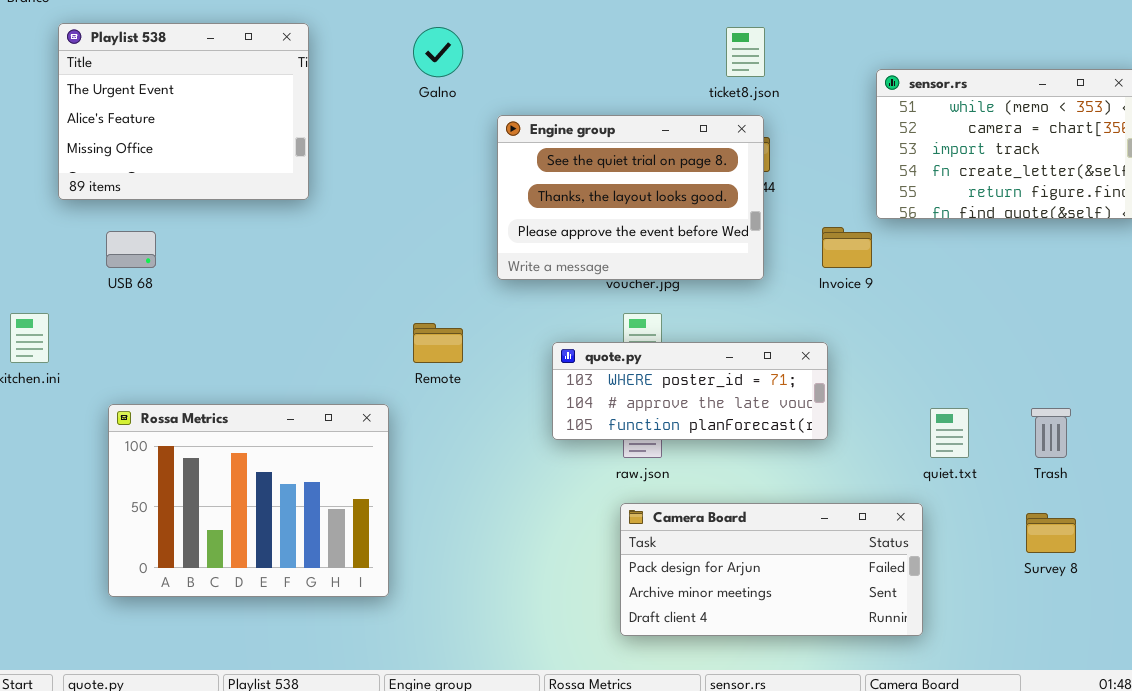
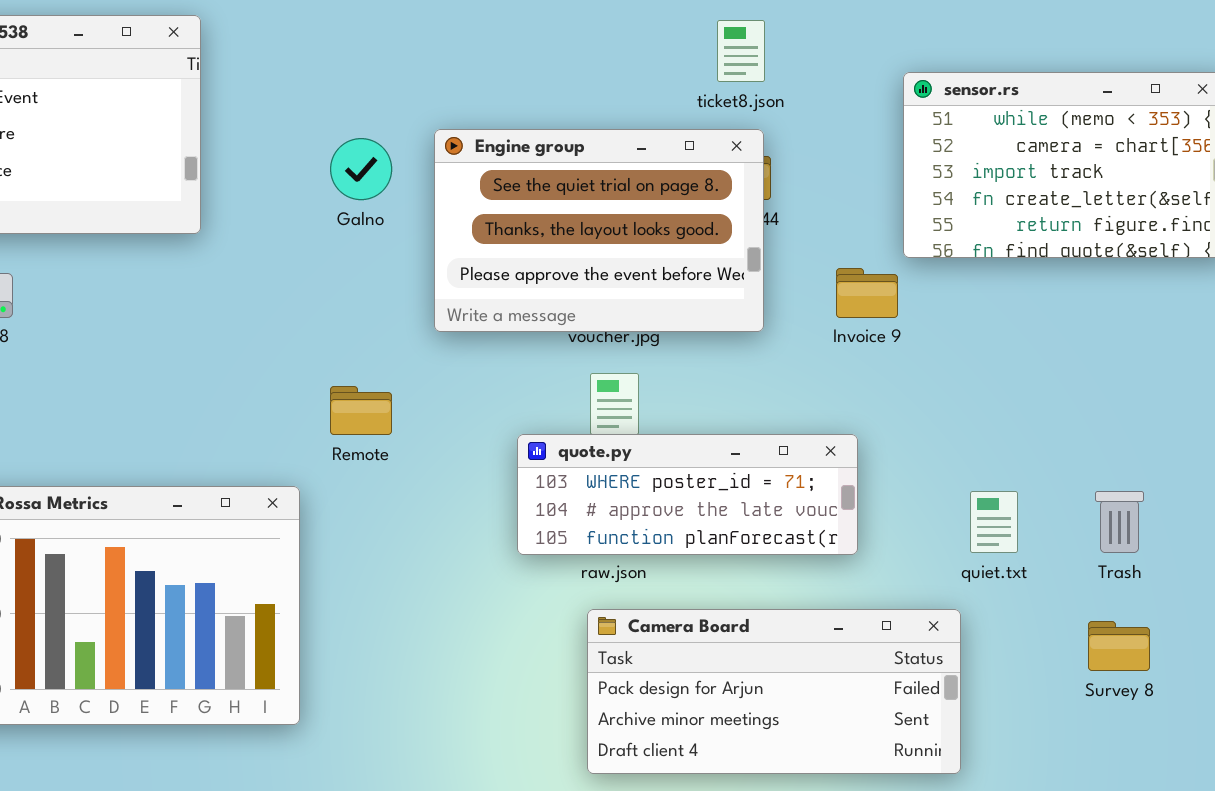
Galno: [413,27,463,77] -> [330,138,392,200], moved
quote.py: [552,342,828,440] -> [517,434,858,555], moved

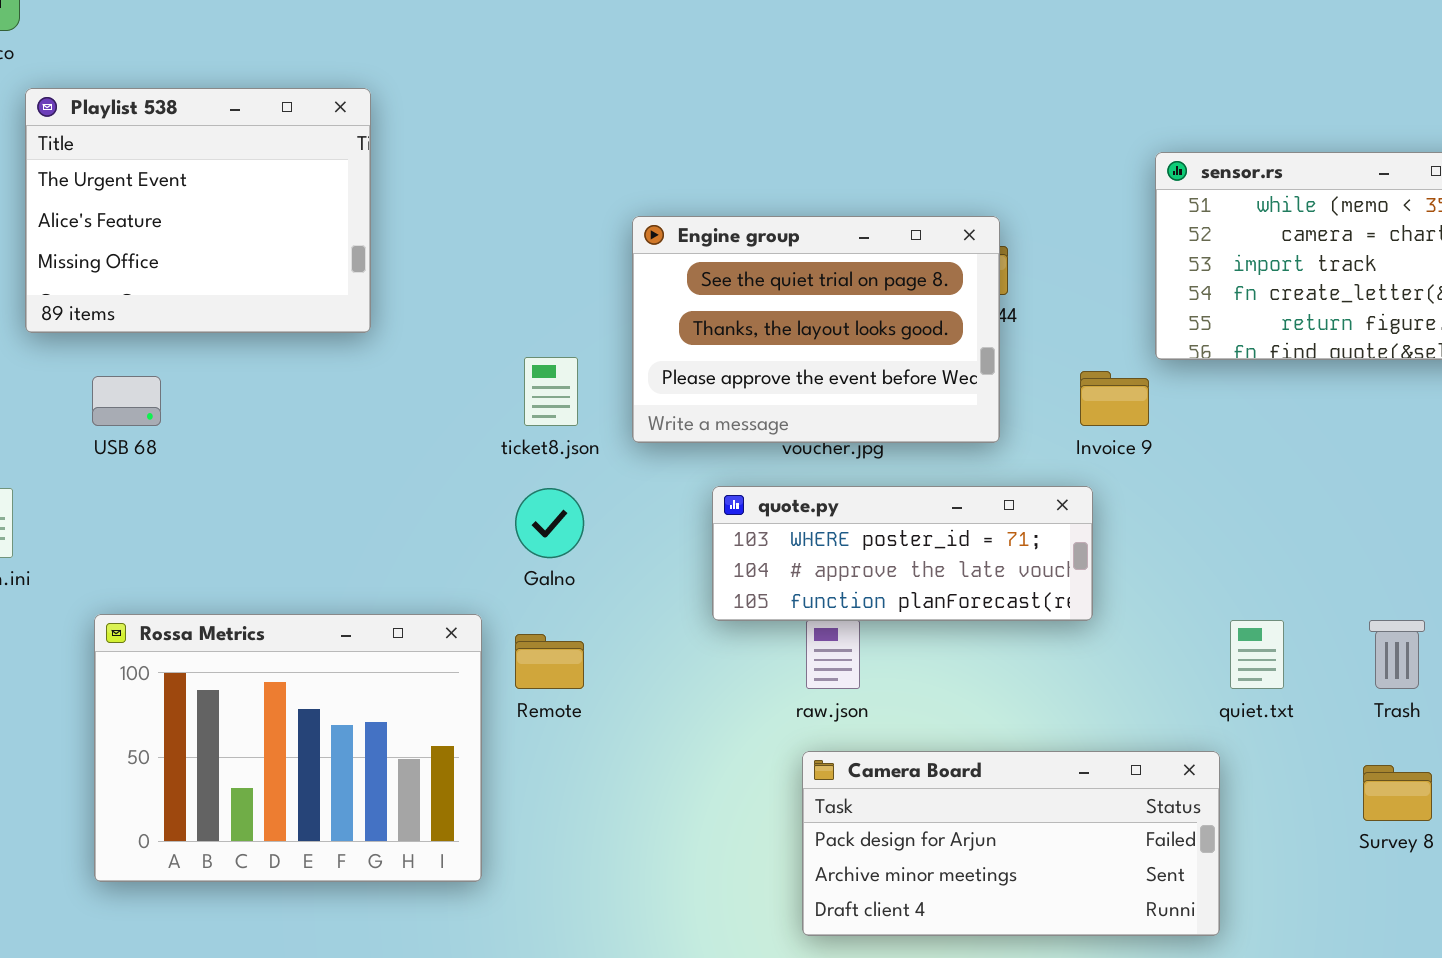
ticket8.json: [717,20,765,82] -> [524,357,578,426], moved
Galno: [330,138,392,200] -> [515,488,584,558], moved
Remote: [330,386,392,435] -> [515,634,584,689], moved
quote.py: [517,434,858,555] -> [712,486,1093,621], moved

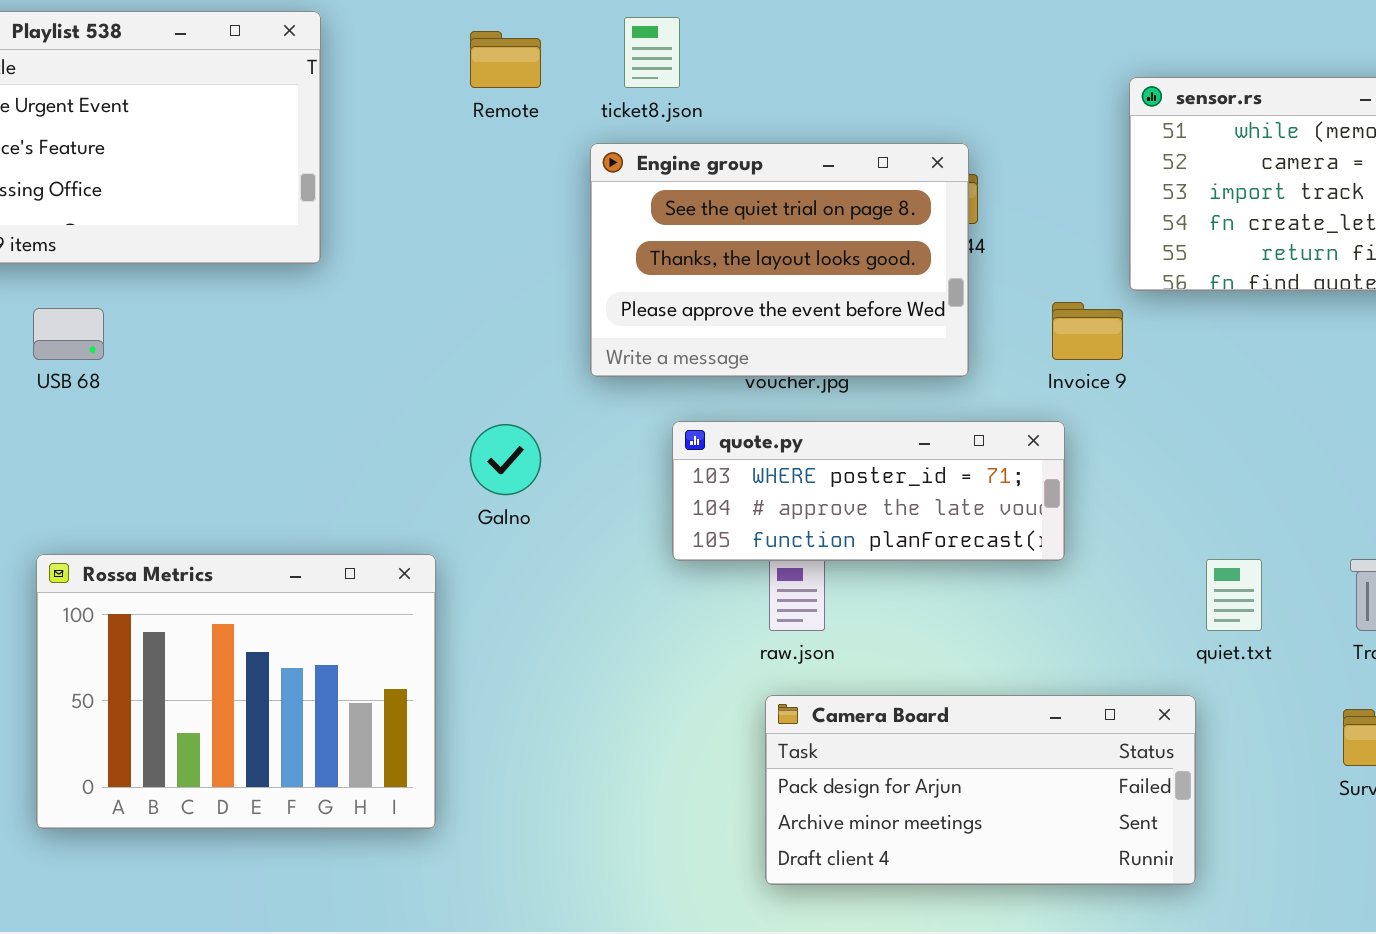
ticket8.json: [524,357,578,426] -> [624,17,680,88], moved
Remote: [515,634,584,689] -> [470,31,541,88], moved

